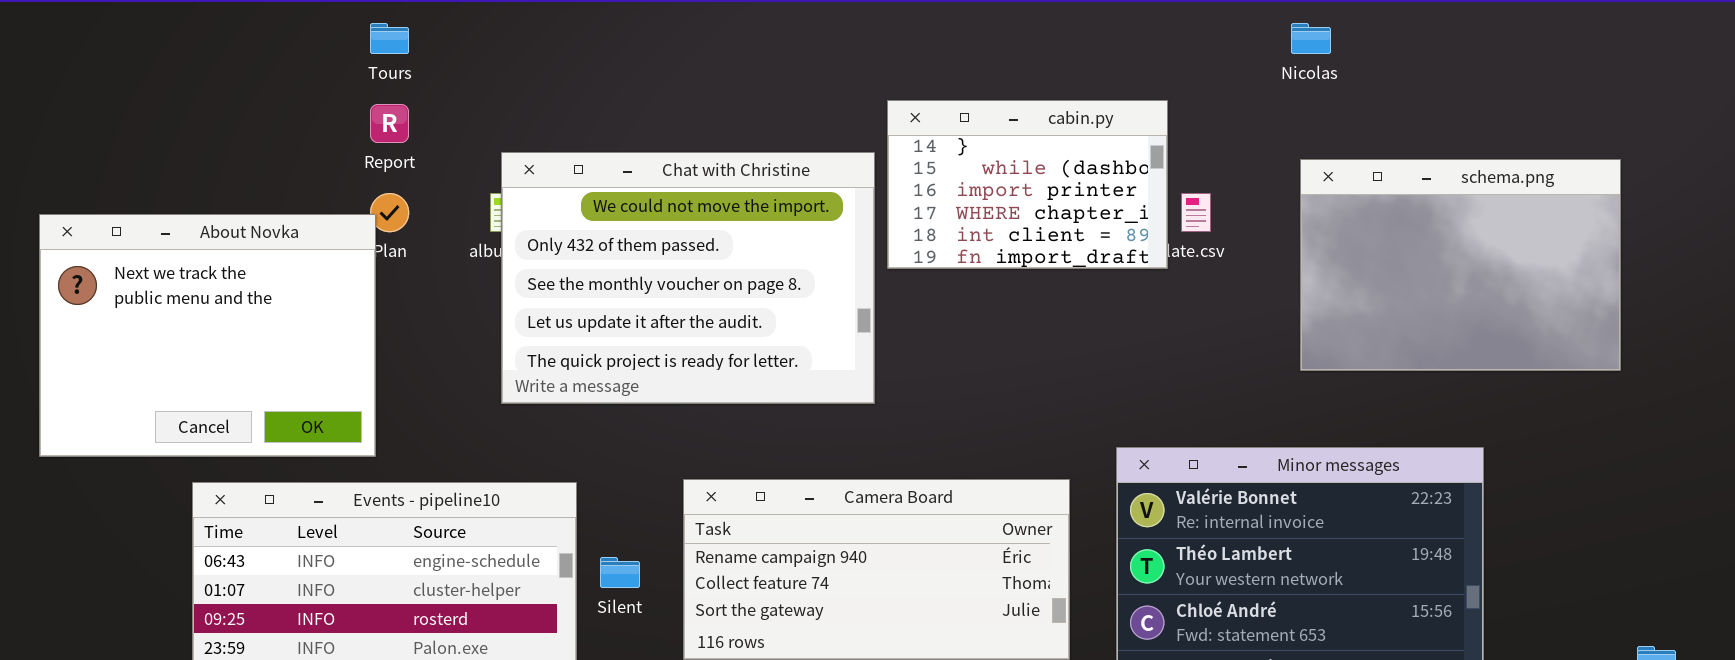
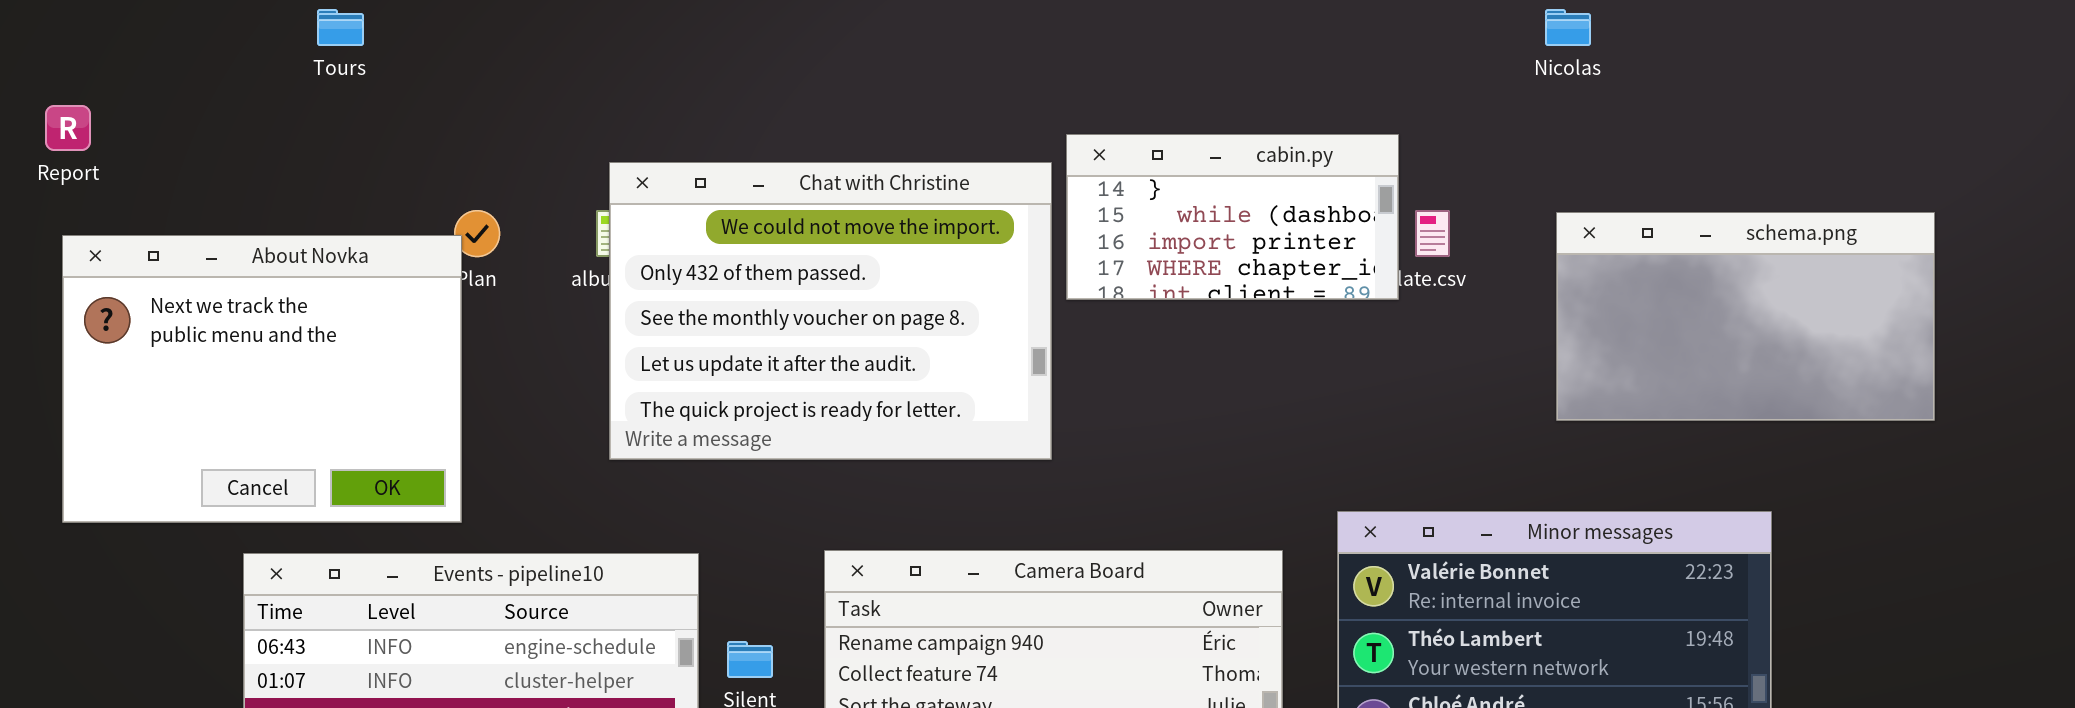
Tours: [370,23,409,54] -> [317,9,364,46], moved
cabin.py: [887,100,1168,269] -> [1066,134,1399,300], resized
Report: [370,104,409,143] -> [45,105,91,151], moved
schema.png: [1300,159,1621,371] -> [1556,212,1935,421], resized

